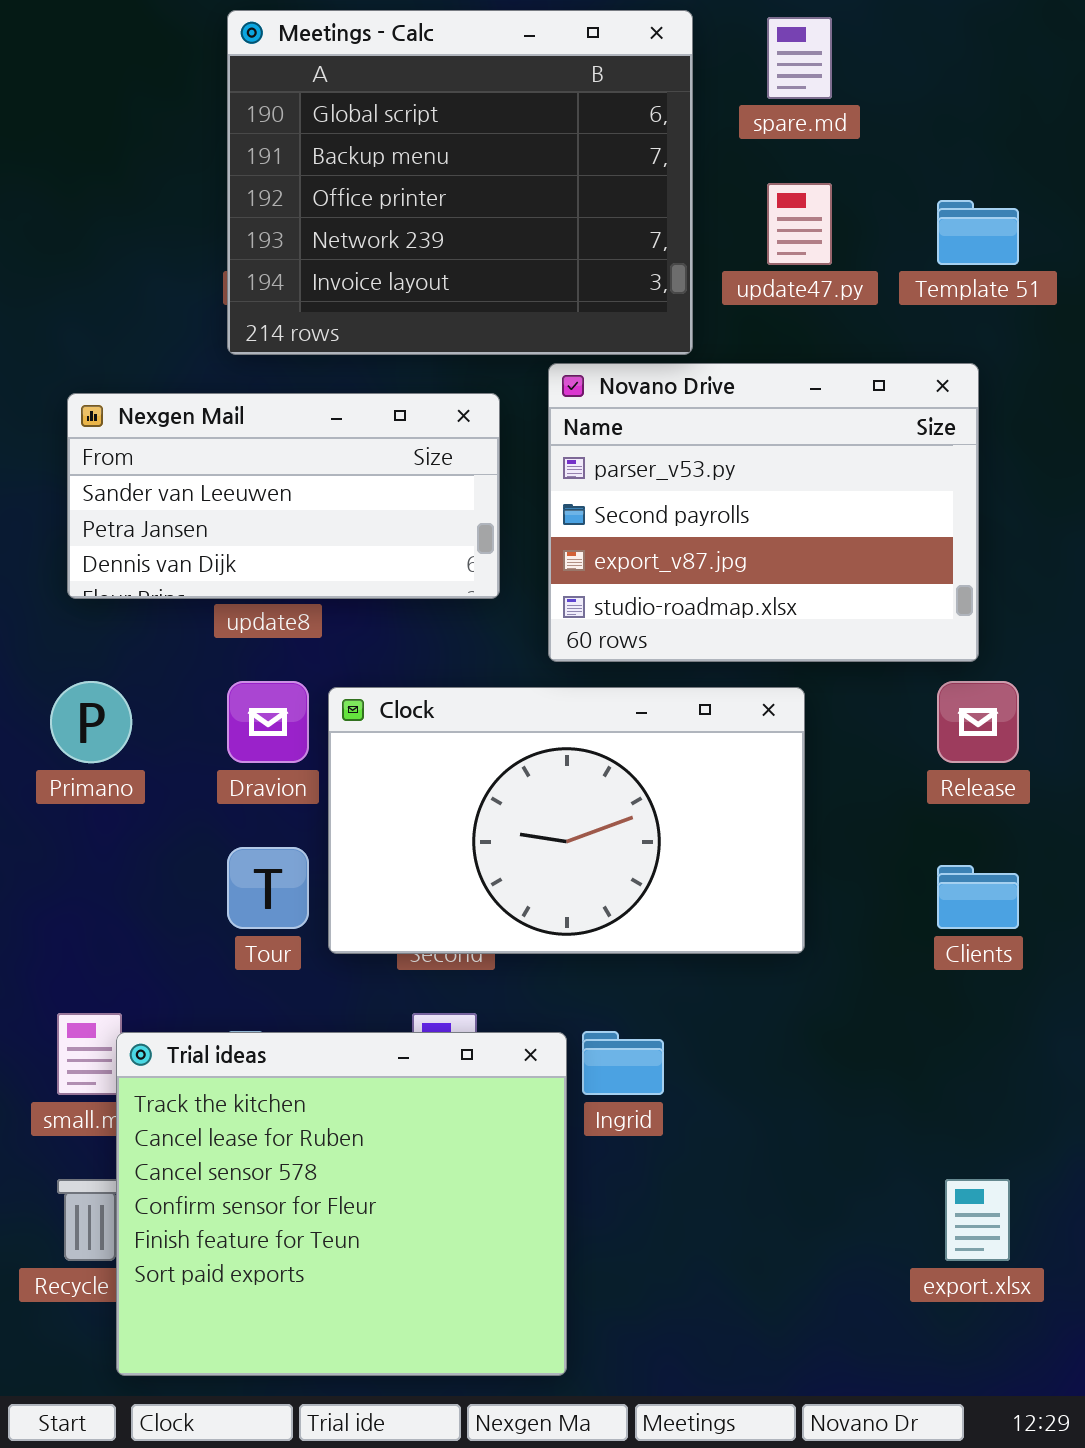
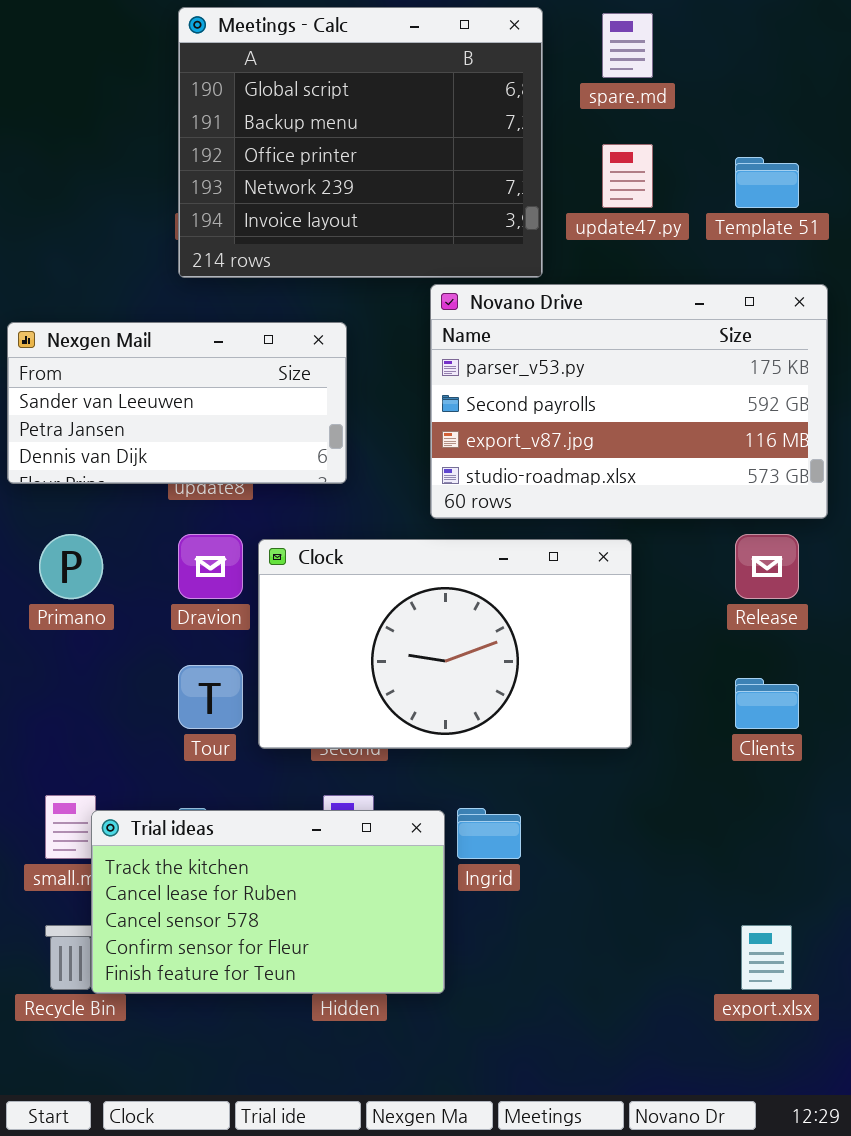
Novano Drive: [548,363,979,662] -> [430,284,828,519], resized
Nexgen Mail: [67,393,500,599] -> [7,322,347,484], moved
Trial ideas: [116,1032,567,1376] -> [91,810,445,994], resized

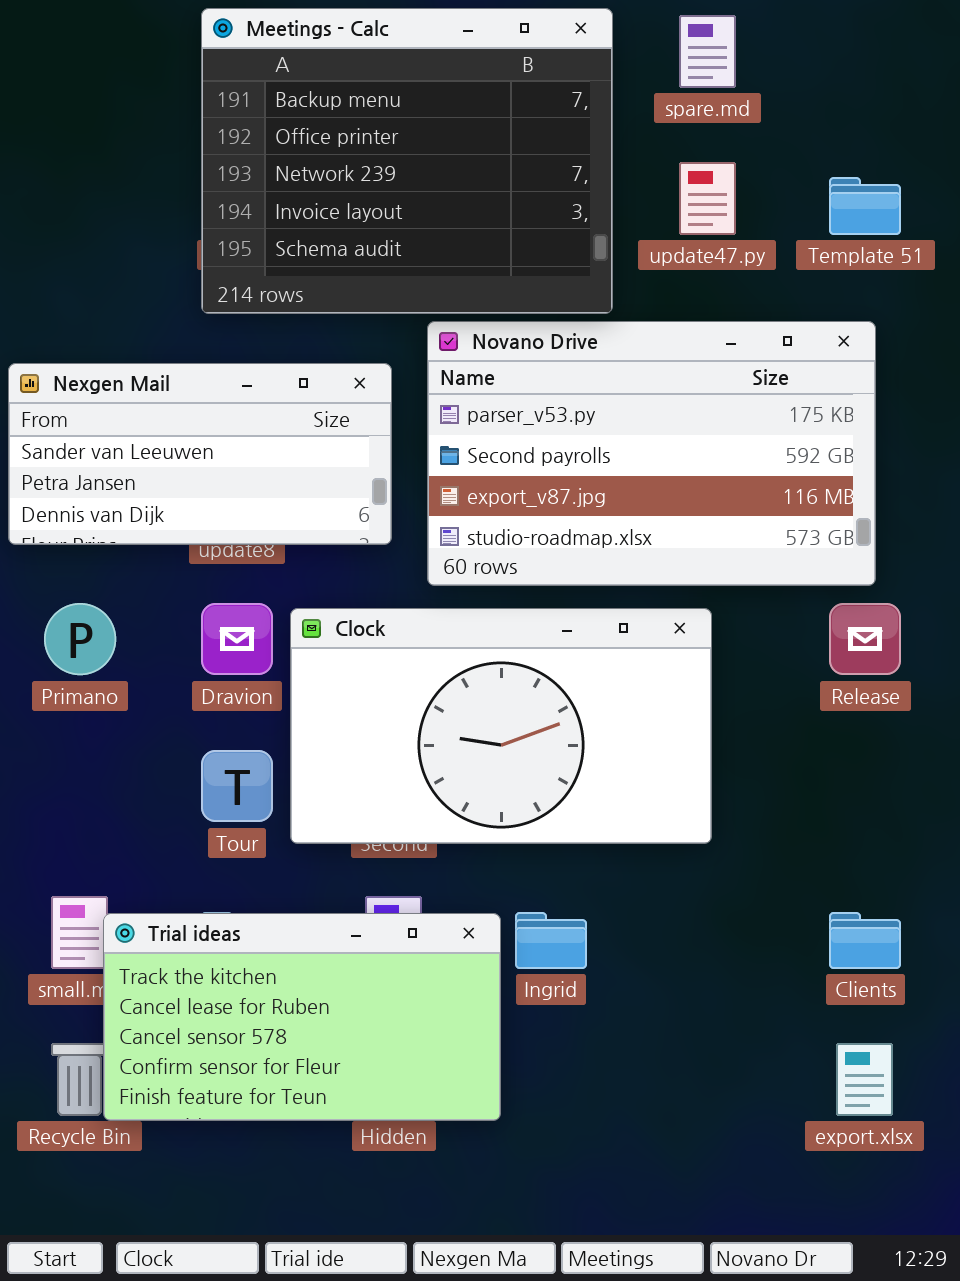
Meetings - Calc: [178,7,543,278] -> [201,8,613,314], scrolled down 1 row
Novano Drive: [430,284,828,519] -> [427,321,876,586], moved
Clients: [735,678,799,729] -> [829,912,901,969], moved

